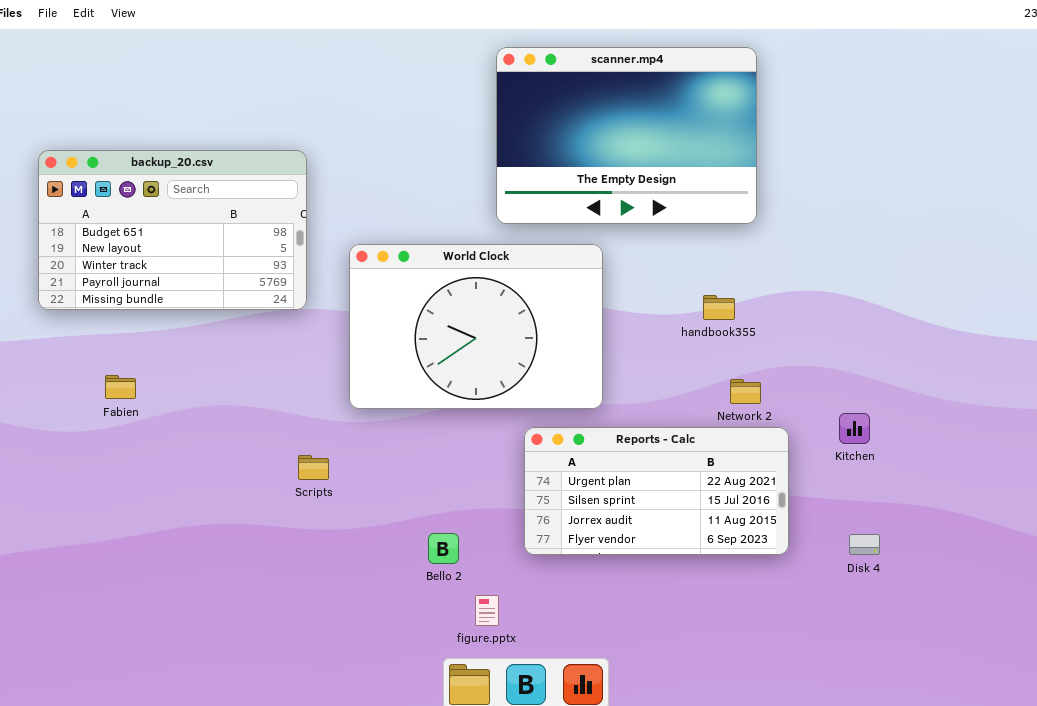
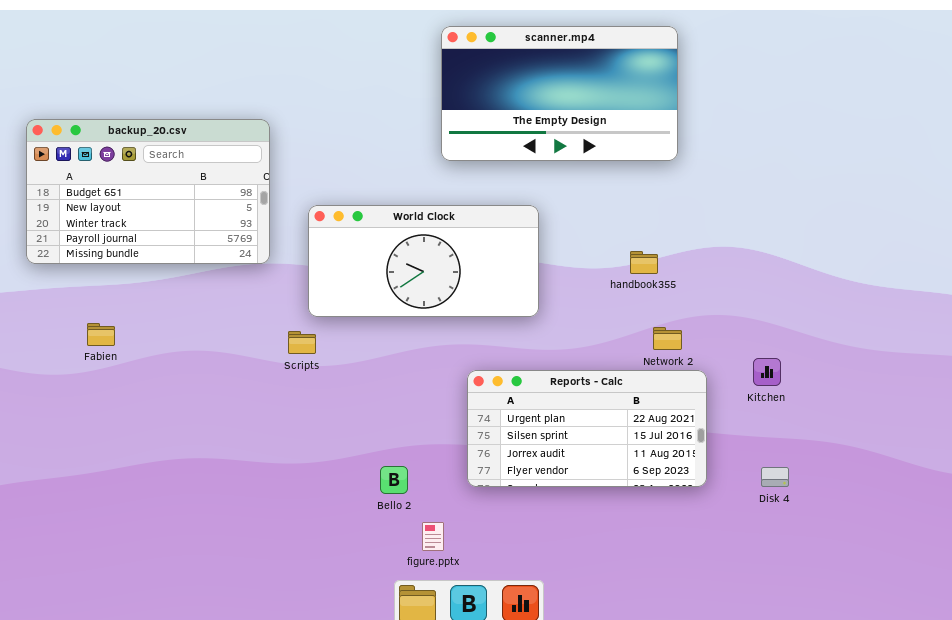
scanner.mp4: [496,47,757,224] -> [441,26,678,161], resized
World Clock: [349,244,603,409] -> [308,205,539,317], resized
Scripts: [298,455,329,480] -> [288,331,316,354], moved

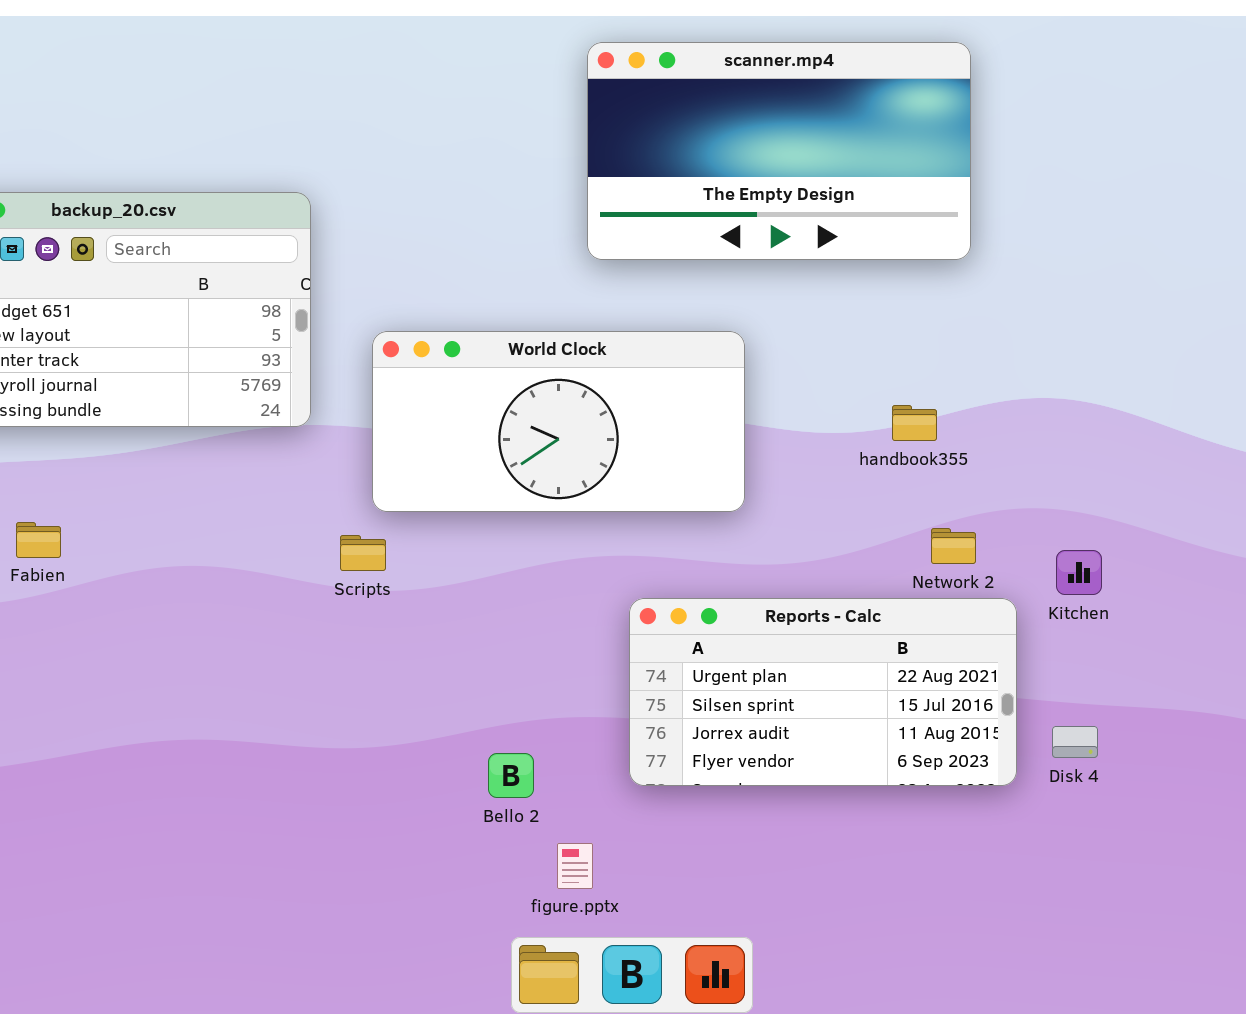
Kitchen: [753,358,781,386] -> [1056,550,1102,595], moved
Disk 4: [761,467,789,487] -> [1052,726,1098,758], moved

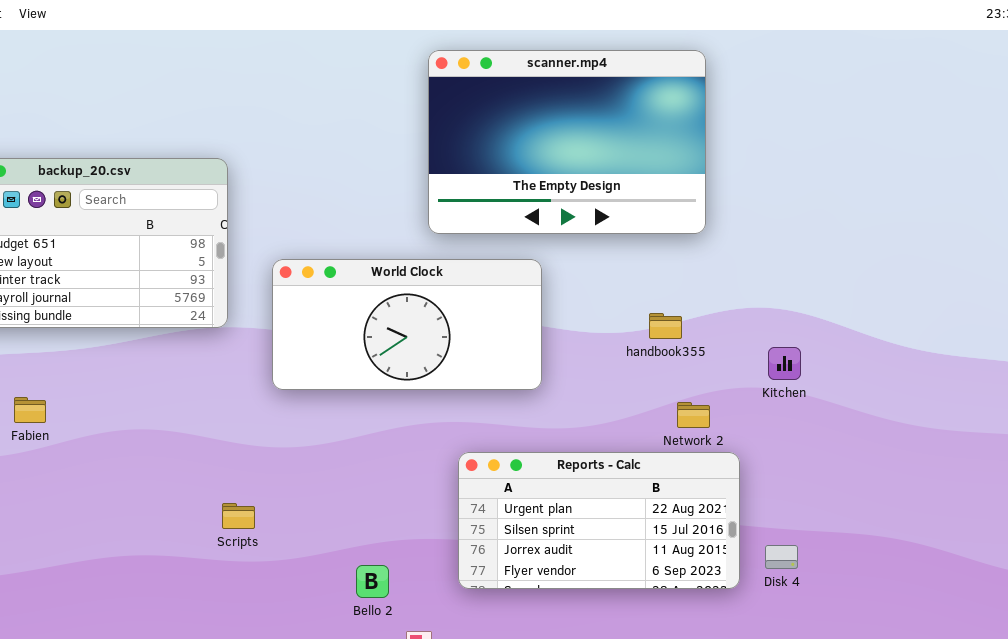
scanner.mp4: [587,42,971,260] -> [428,50,706,234], resized
Scripts: [340,535,386,571] -> [222,503,255,529], moved
Kitchen: [1056,550,1102,595] -> [768,347,801,380], moved

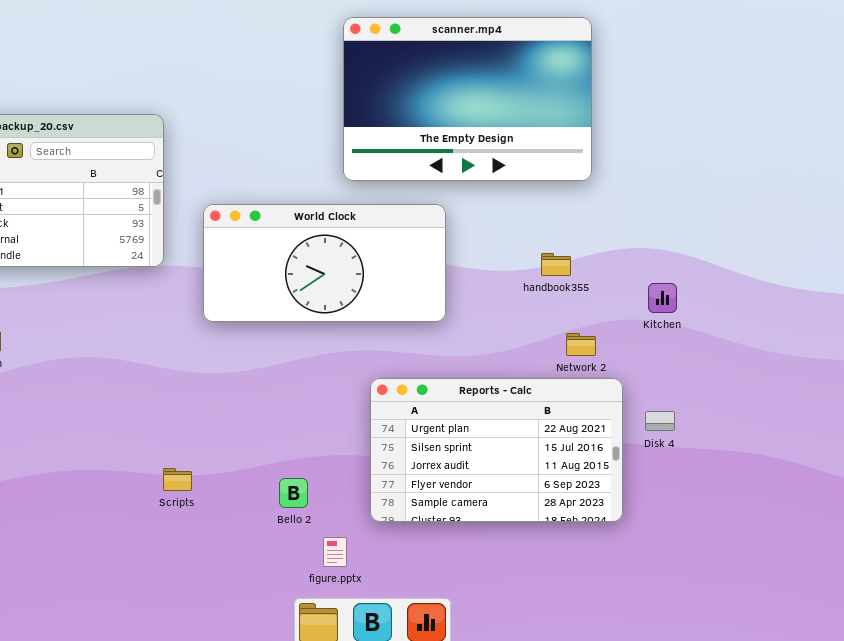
Reports - Calc: [458,452,740,589] -> [370,378,623,522], resized
Scripts: [222,503,255,529] -> [163,468,192,491], moved
Disk 4: [765,545,798,569] -> [645,411,675,431], moved

